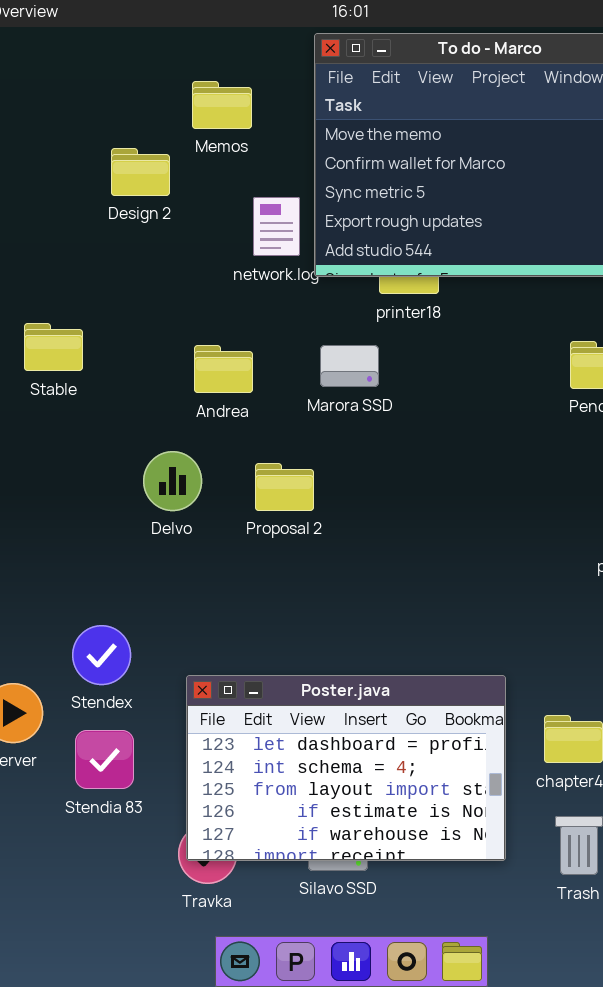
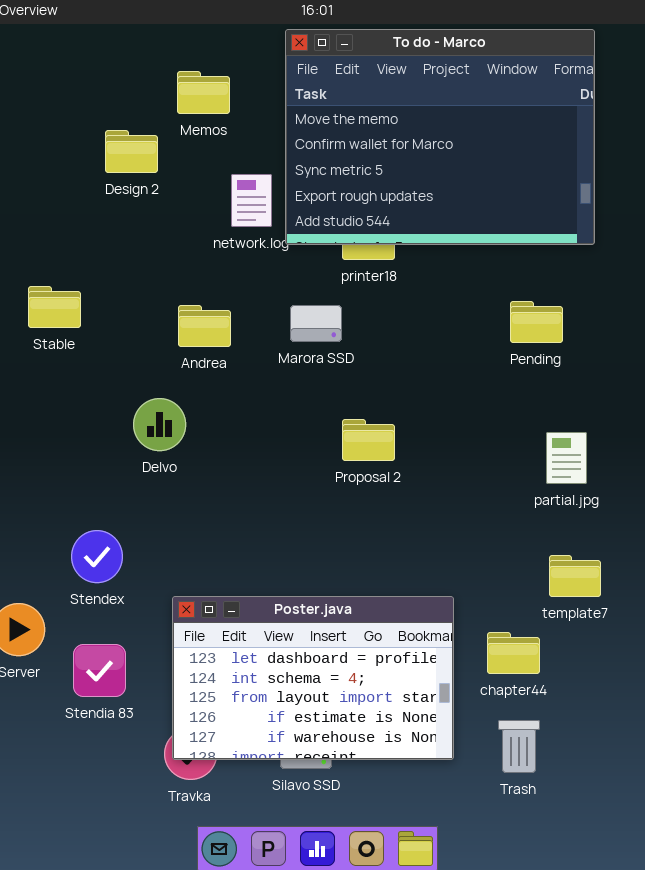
Proposal 2: [255,463,314,511] -> [342,419,395,461], moved
Stendex: [72,625,131,685] -> [71,530,123,583], moved

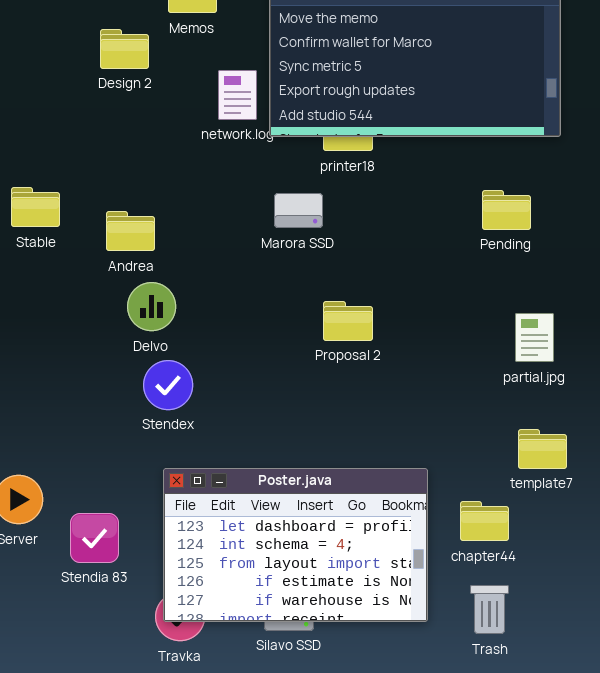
Stable: [28,286,81,328] -> [11,187,60,227], moved
Andrea: [178,305,231,347] -> [106,211,155,251], moved
Stendex: [71,530,123,583] -> [143,360,193,410], moved

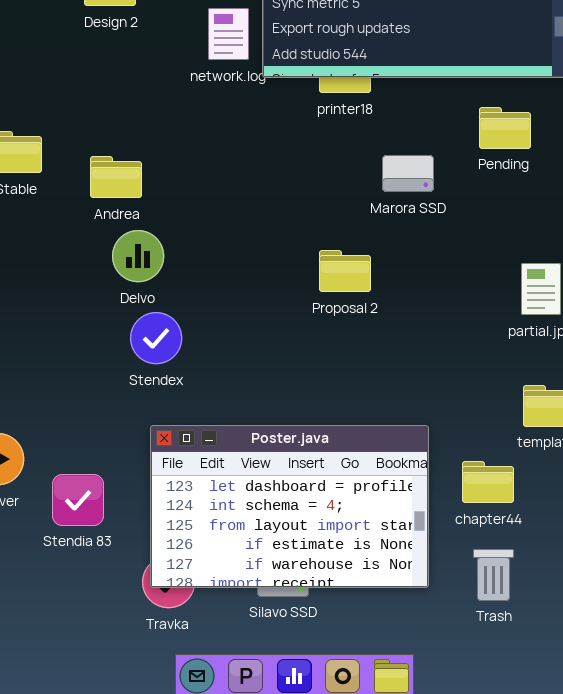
Pending: [482,190,531,230] -> [479,107,531,149], moved
Marora SSD: [274,193,323,228] -> [382,155,434,192], moved

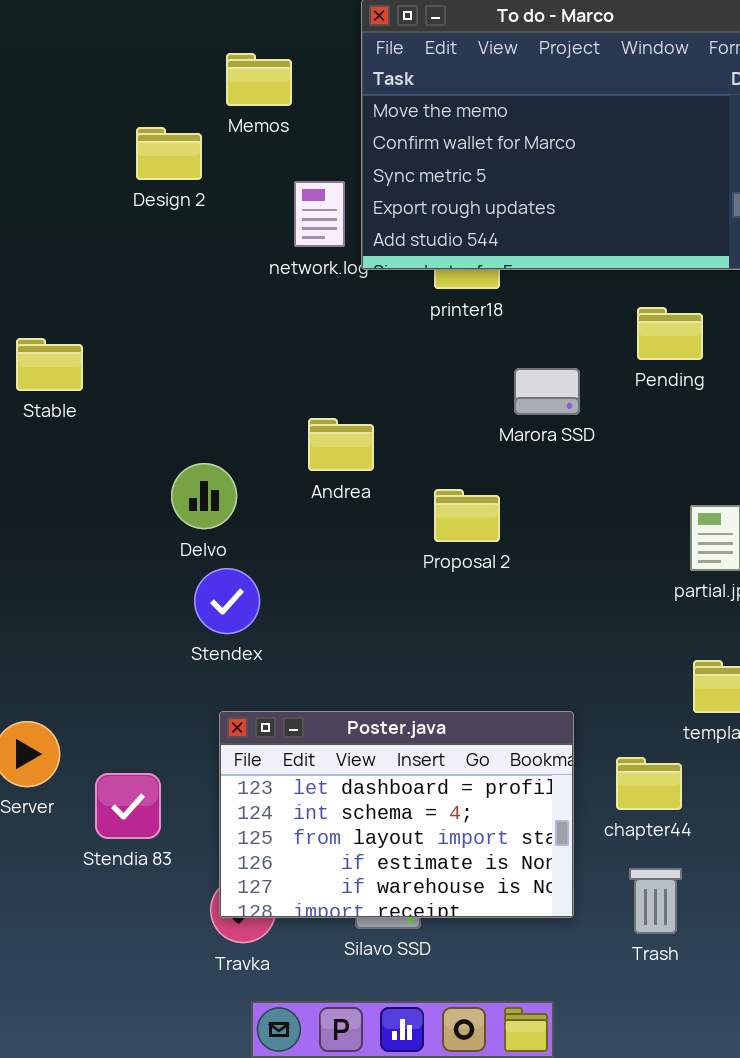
Andrea: [90,156,142,198] -> [308,418,374,471], moved

